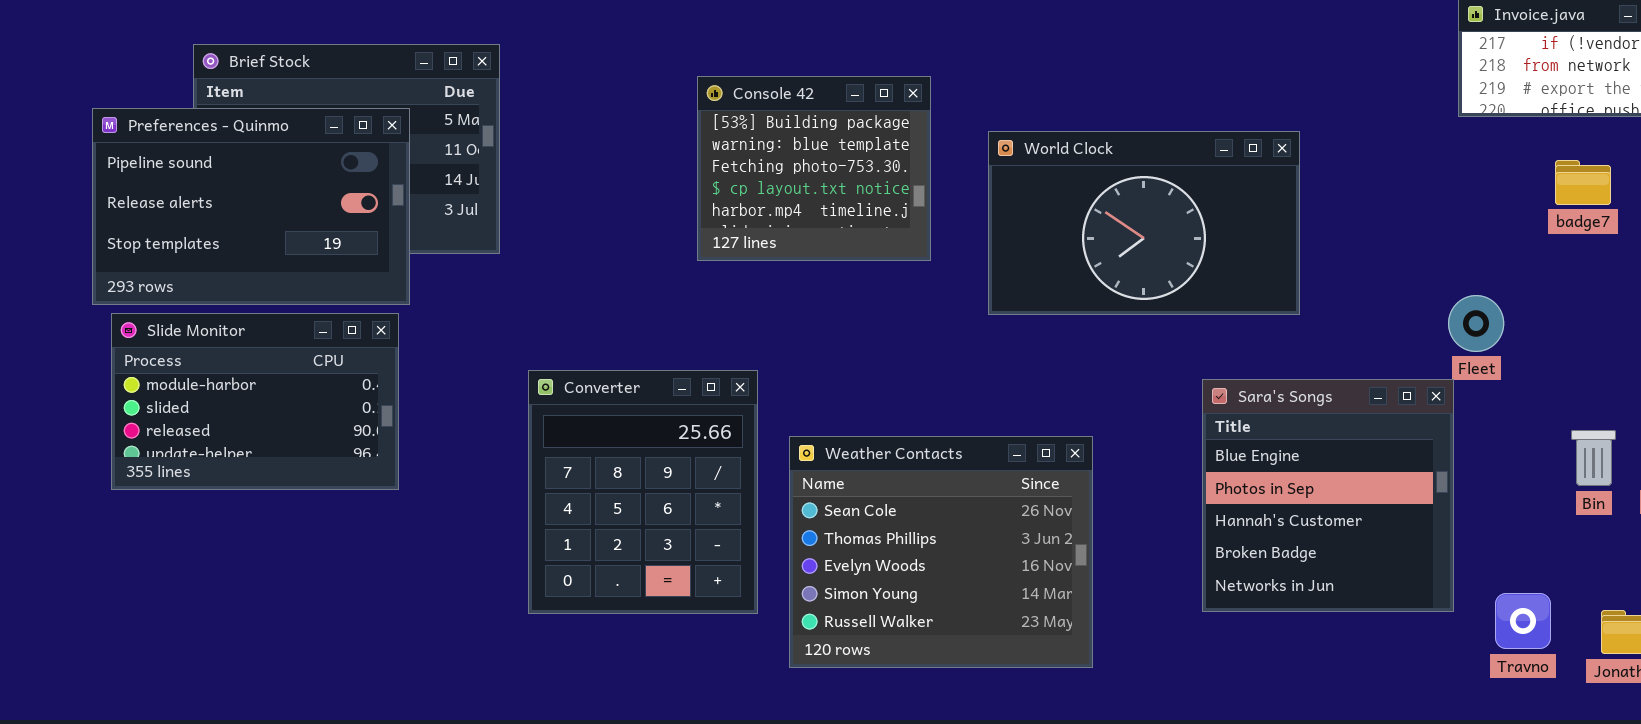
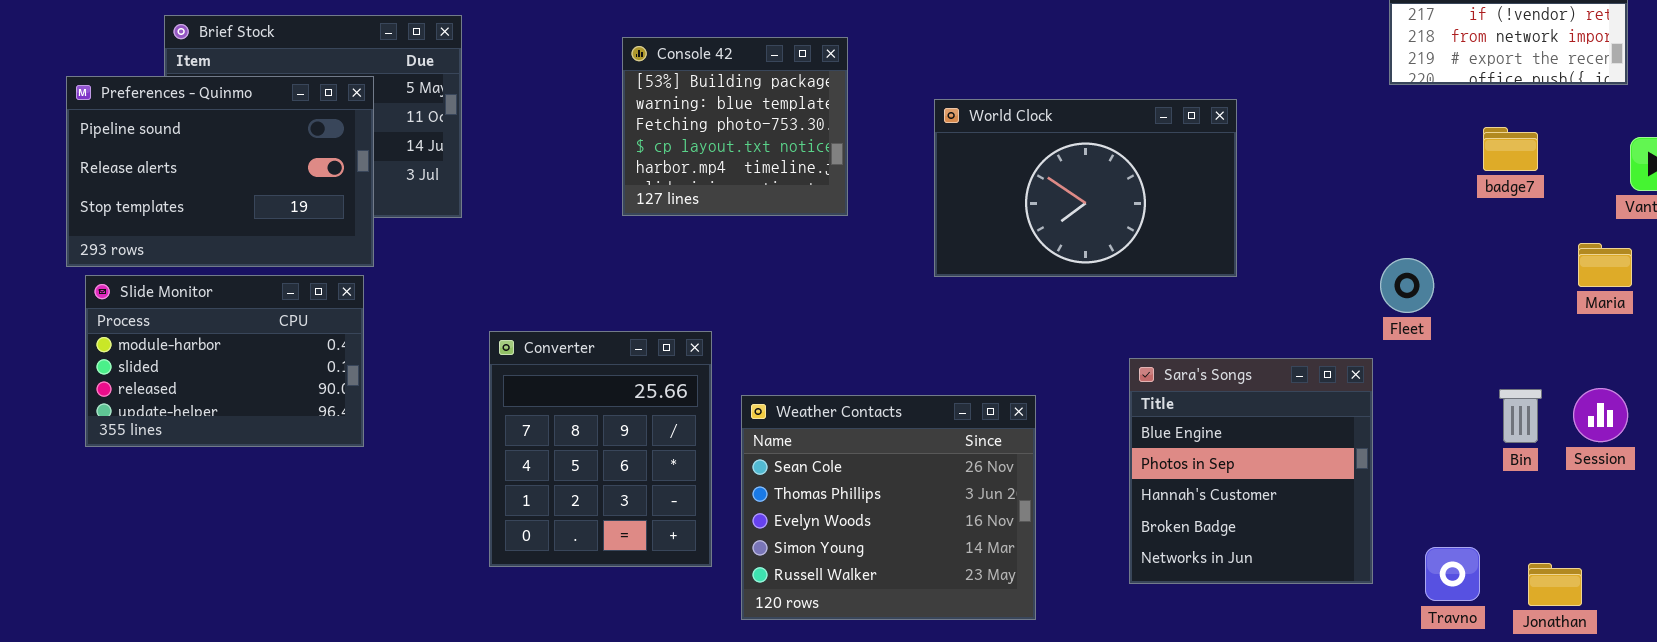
Console 42: [697,76,931,261] -> [622,37,848,216], moved
Sara's Songs: [1202,379,1454,612] -> [1129,358,1373,584], moved

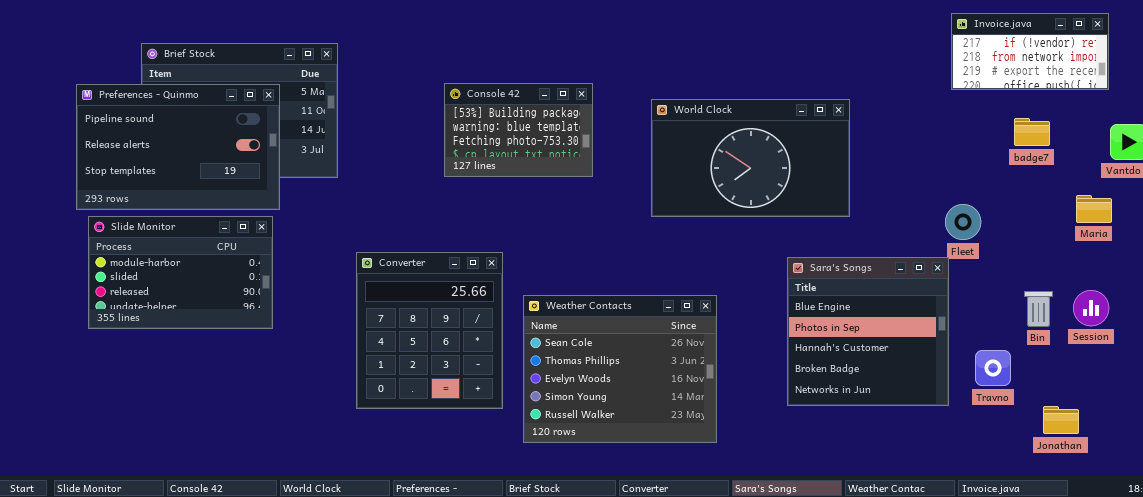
Console 42: [622,37,848,216] -> [444,83,593,177], resized
Sara's Songs: [1129,358,1373,584] -> [787,257,949,406], moved
Travno: [1425,547,1480,601] -> [975,350,1011,386], moved

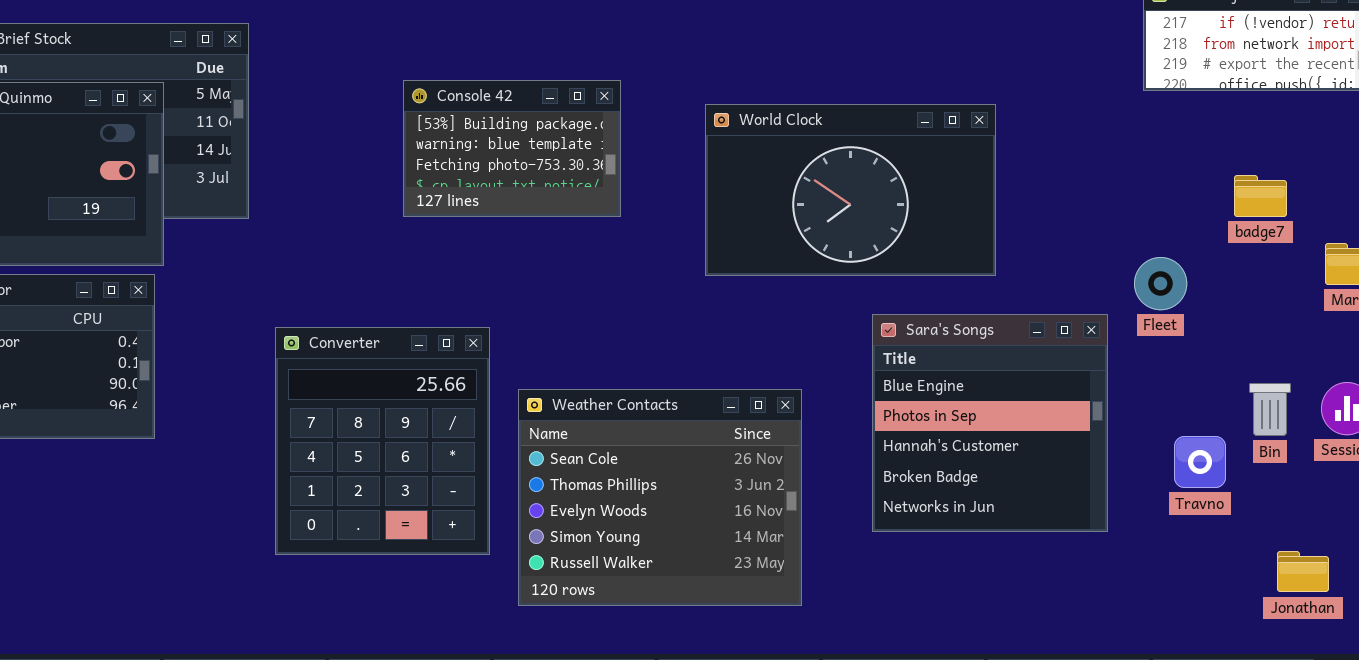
badge7: [1014,118,1050,146] -> [1234,175,1287,217], moved
Sara's Songs: [787,257,949,406] -> [872,314,1108,532], moved
Travno: [975,350,1011,386] -> [1174,436,1226,488], moved

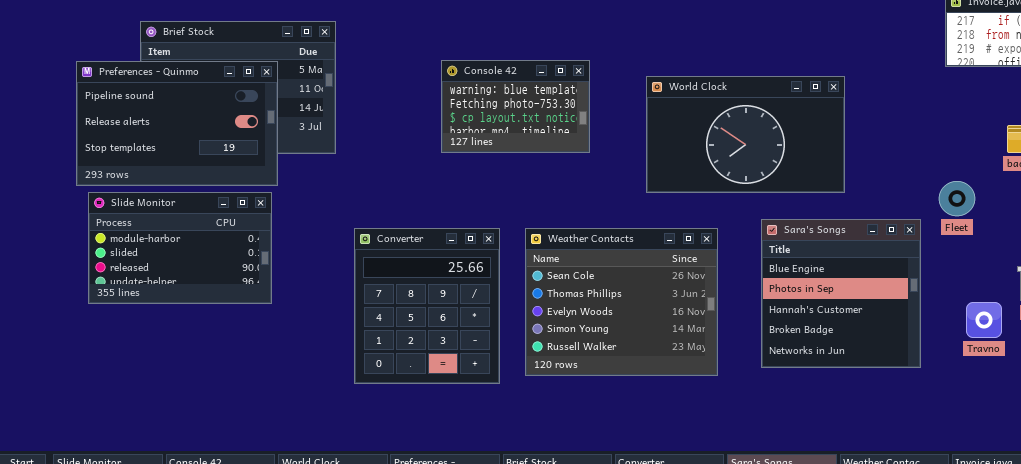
Console 42: [403,80,621,217] -> [441,60,590,153], scrolled down 1 row
Weather Contacts: [518,389,802,606] -> [525,228,718,376], moved

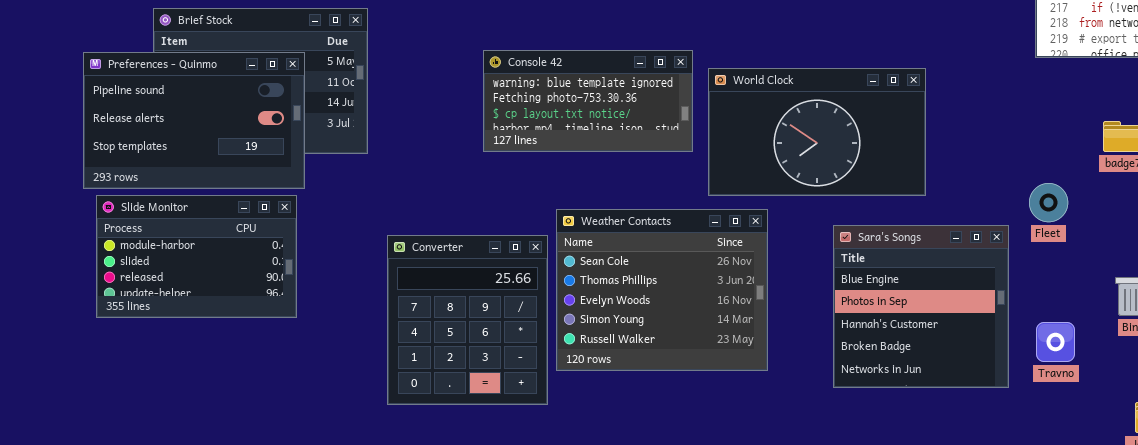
Console 42: [441,60,590,153] -> [483,50,693,152], resized
Weather Contacts: [525,228,718,376] -> [556,209,768,371], moved
Travno: [966,302,1002,338] -> [1036,322,1075,362], moved

